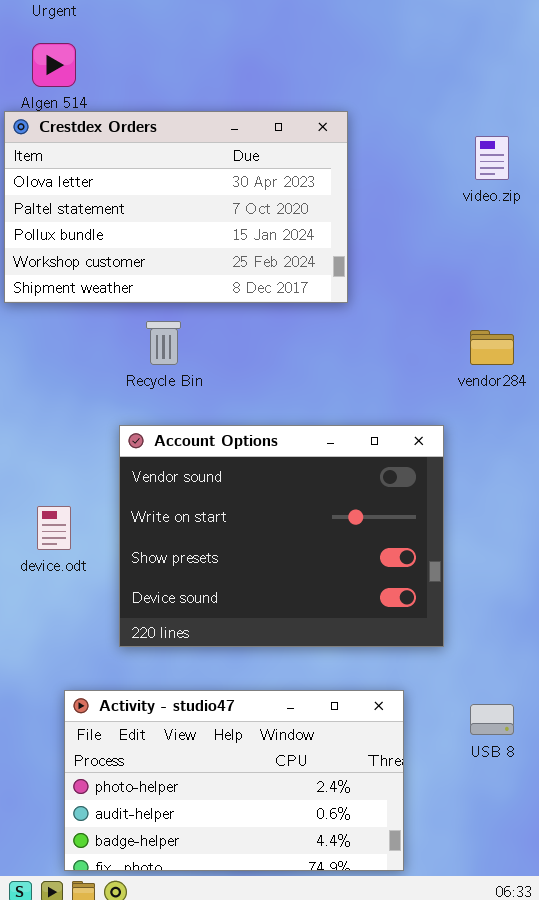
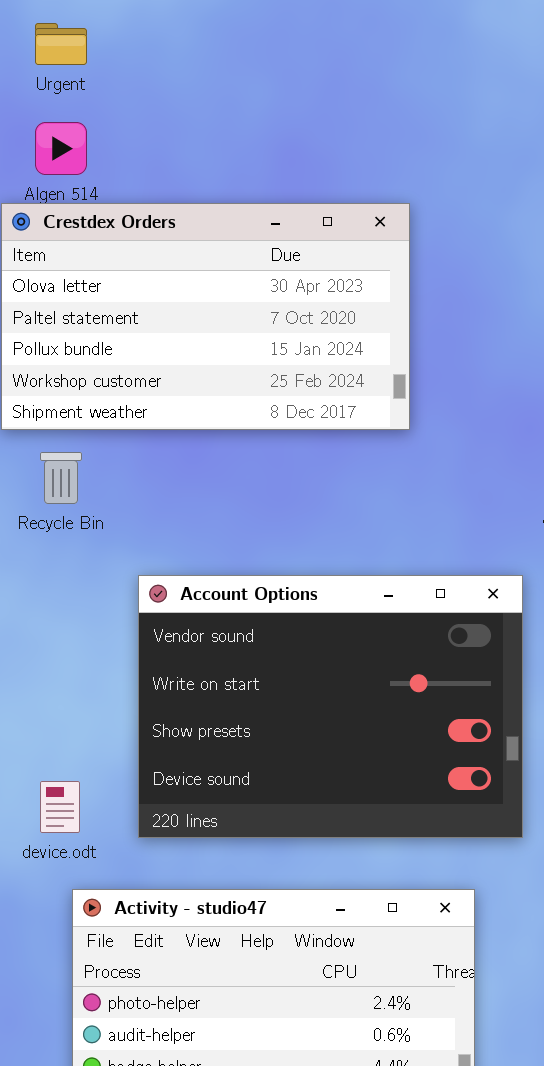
Recycle Bin: [146,321,181,365] -> [40,452,82,504], moved
device.odt: [37,506,71,550] -> [40,781,80,833], moved

